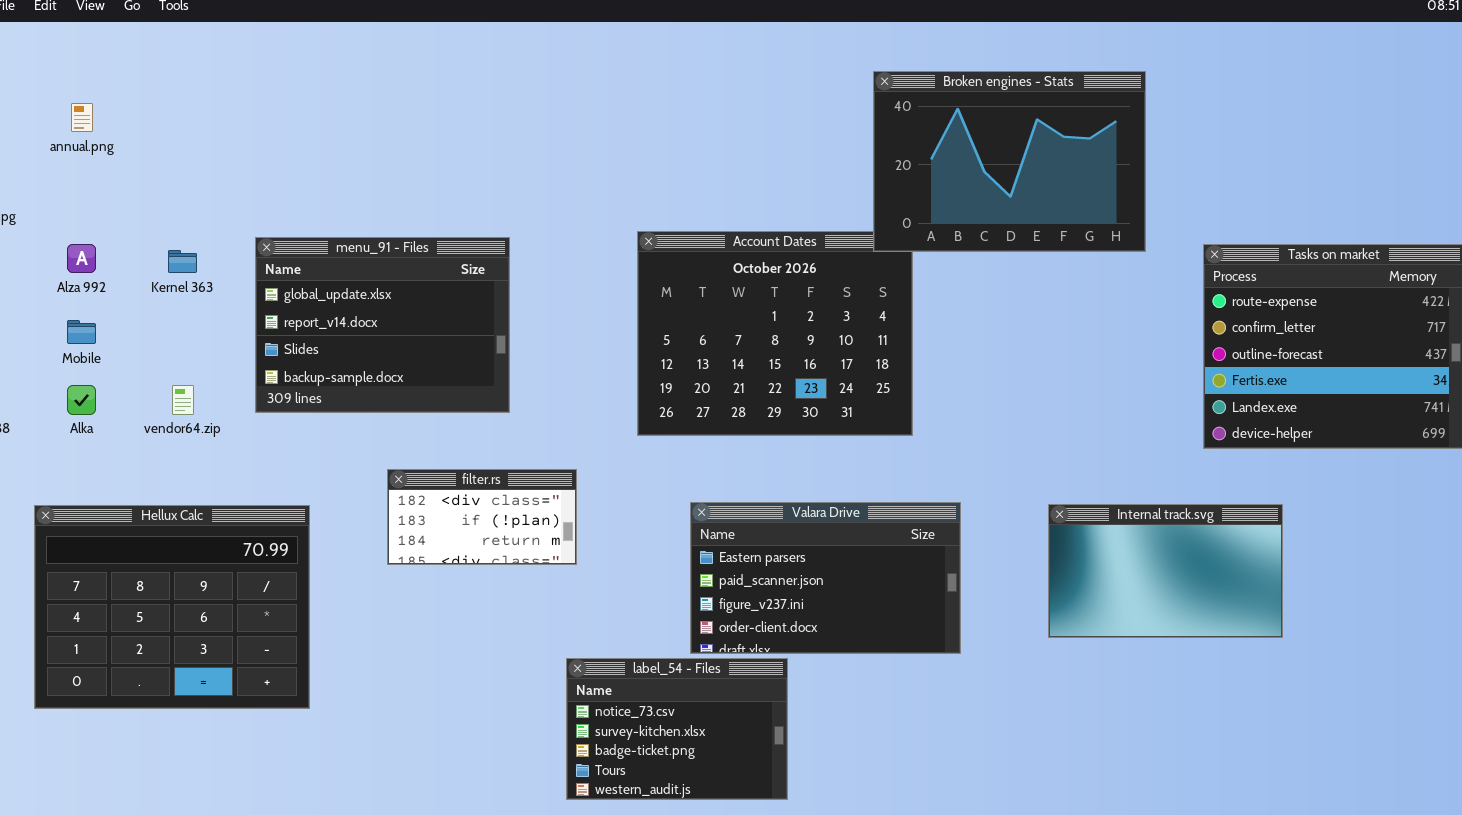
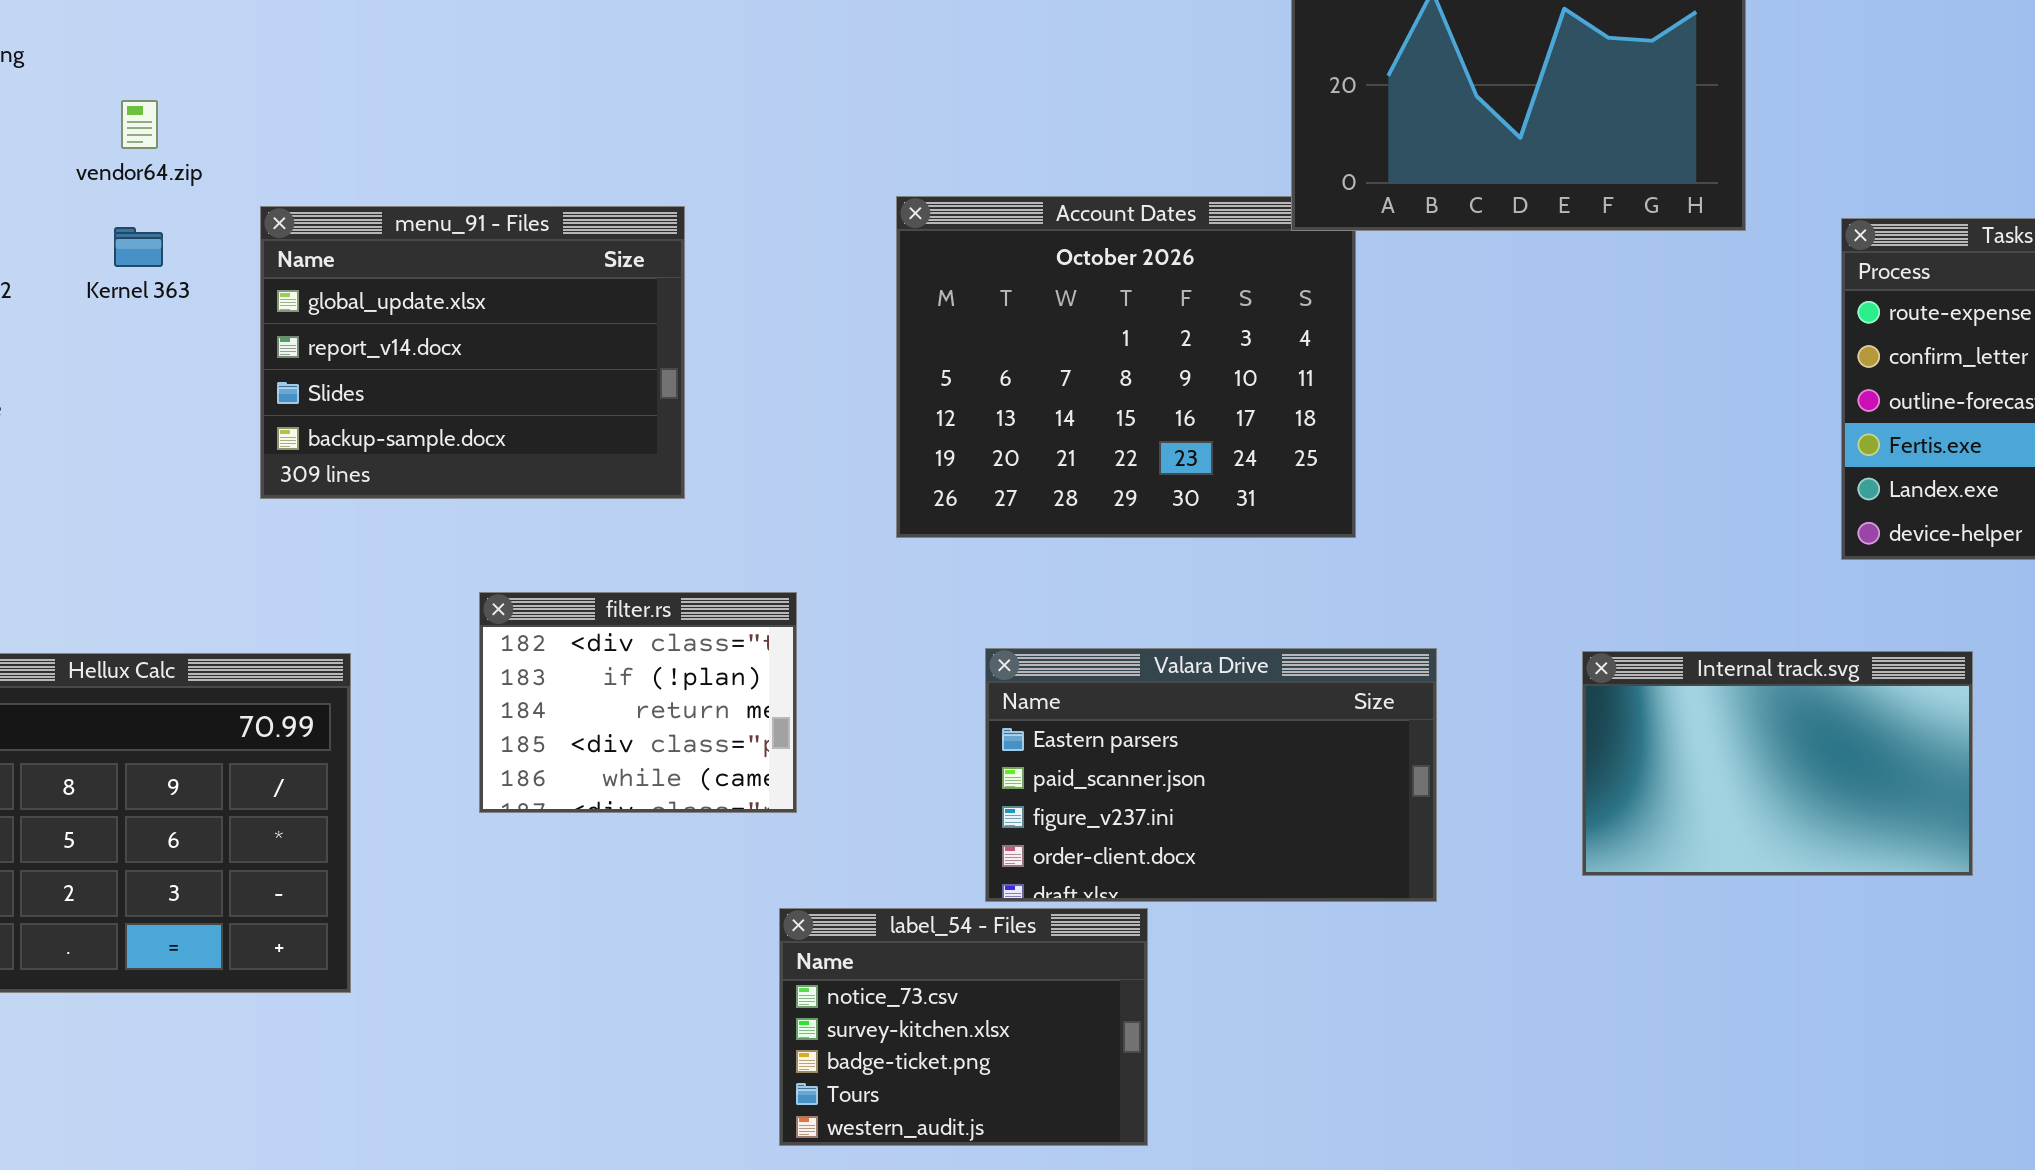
vendor64.zip: [172,385,194,415] -> [121,100,158,149], moved
filter.rs: [387,469,577,565] -> [479,592,797,813], resized

